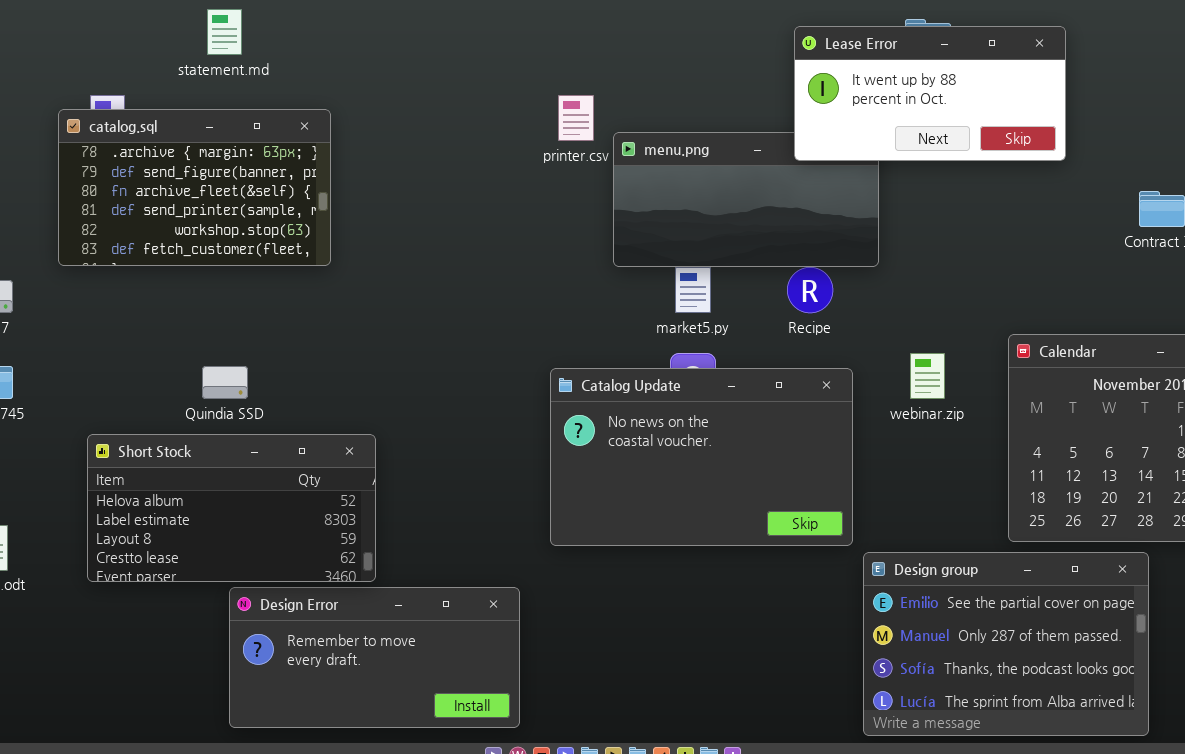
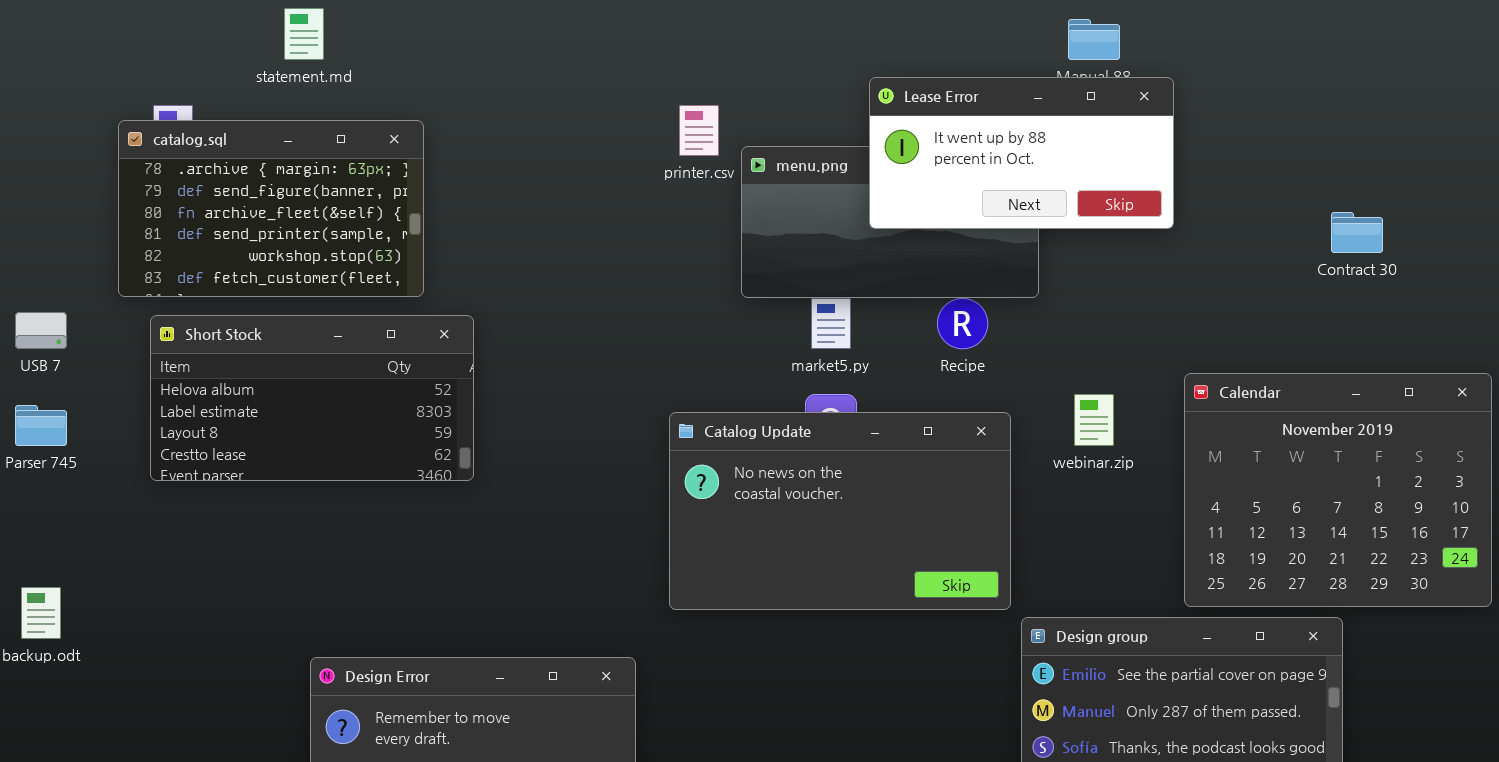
Lease Error: [794,26,1066,161] -> [869,77,1174,229], moved
Short Stock: [87,434,376,582] -> [150,315,474,481], moved

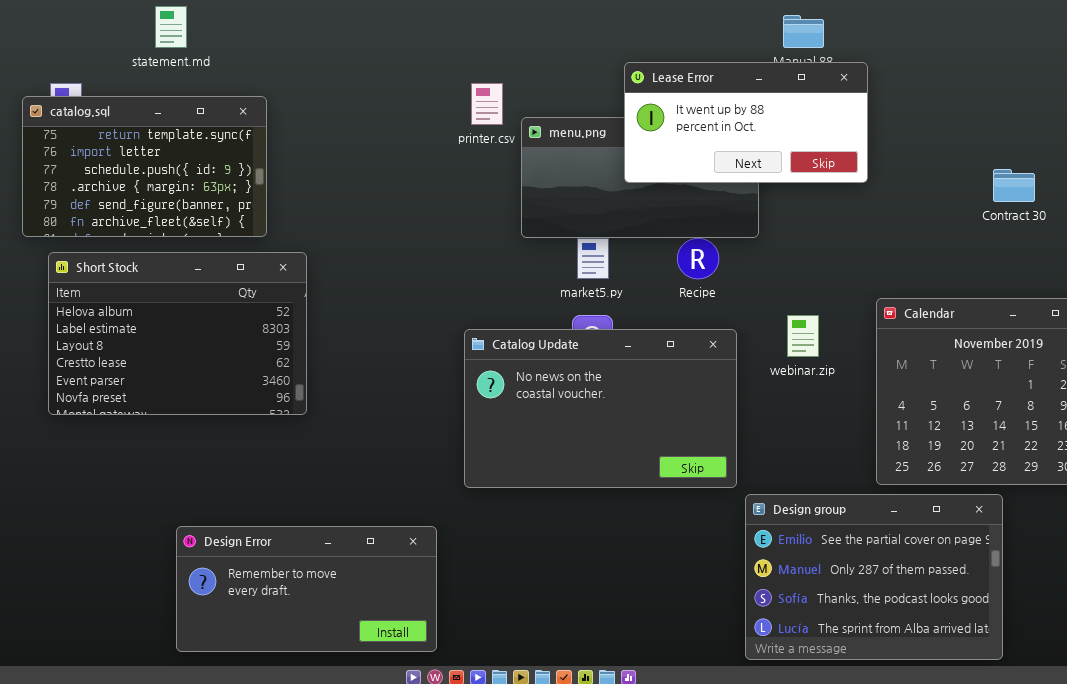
catalog.sql: [118,120,424,297] -> [22,96,267,237], scrolled up 3 rows
Short Stock: [150,315,474,481] -> [48,252,307,415], resized

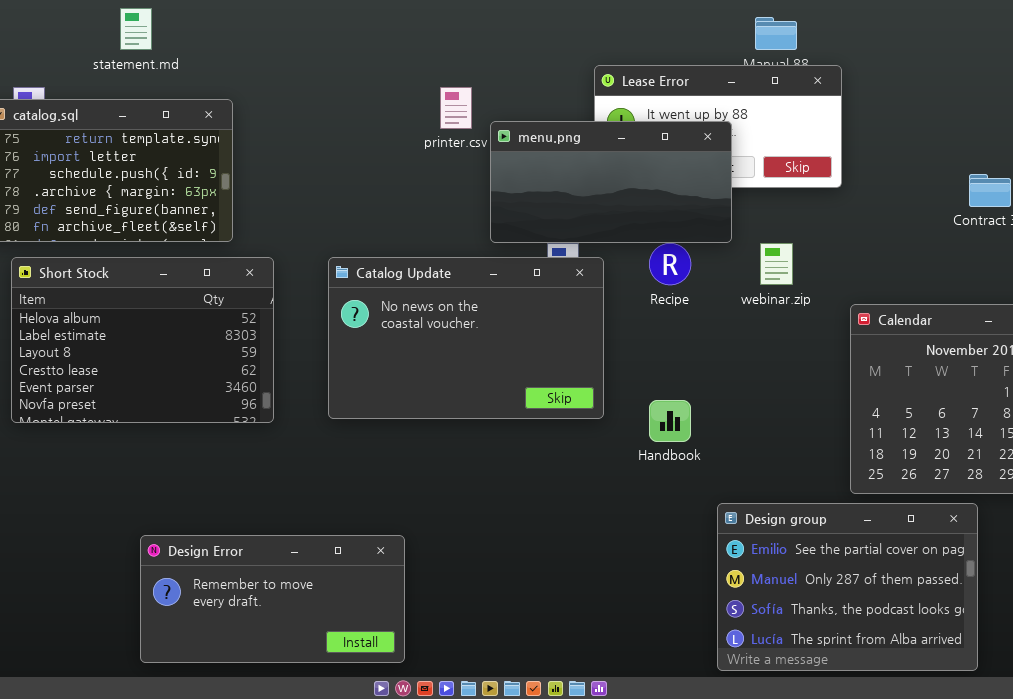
menu.png: [521,117,759,238] -> [490,121,732,243], raised
webinar.zip: [787,315,819,357] -> [760,243,793,285], moved
Catalog Update: [464,329,737,488] -> [328,257,604,419], moved

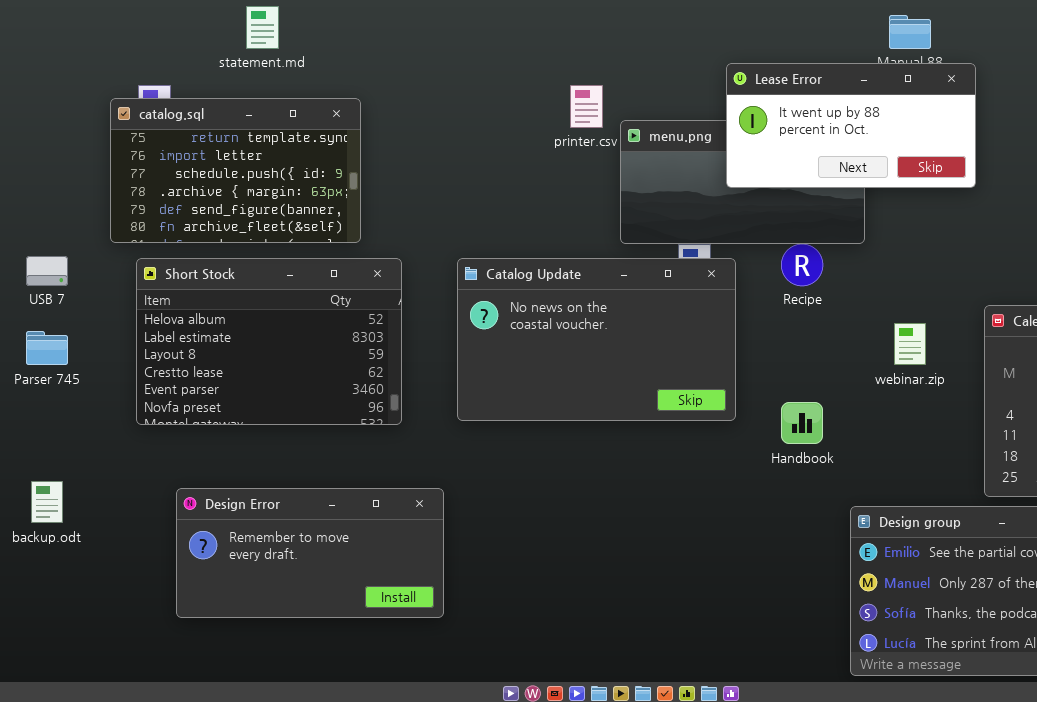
Lease Error: [594,65,842,188] -> [726,63,976,188], raised
webinar.zip: [760,243,793,285] -> [894,323,926,365], moved
Design Error: [140,535,405,663] -> [176,488,444,618], moved

